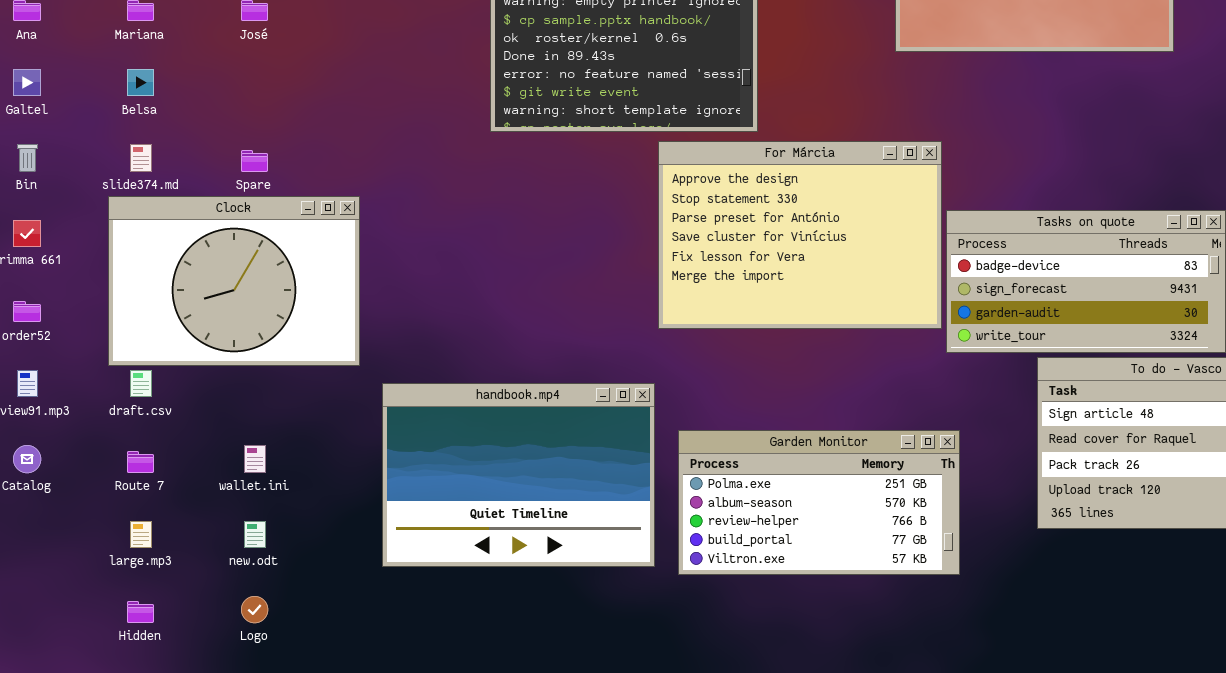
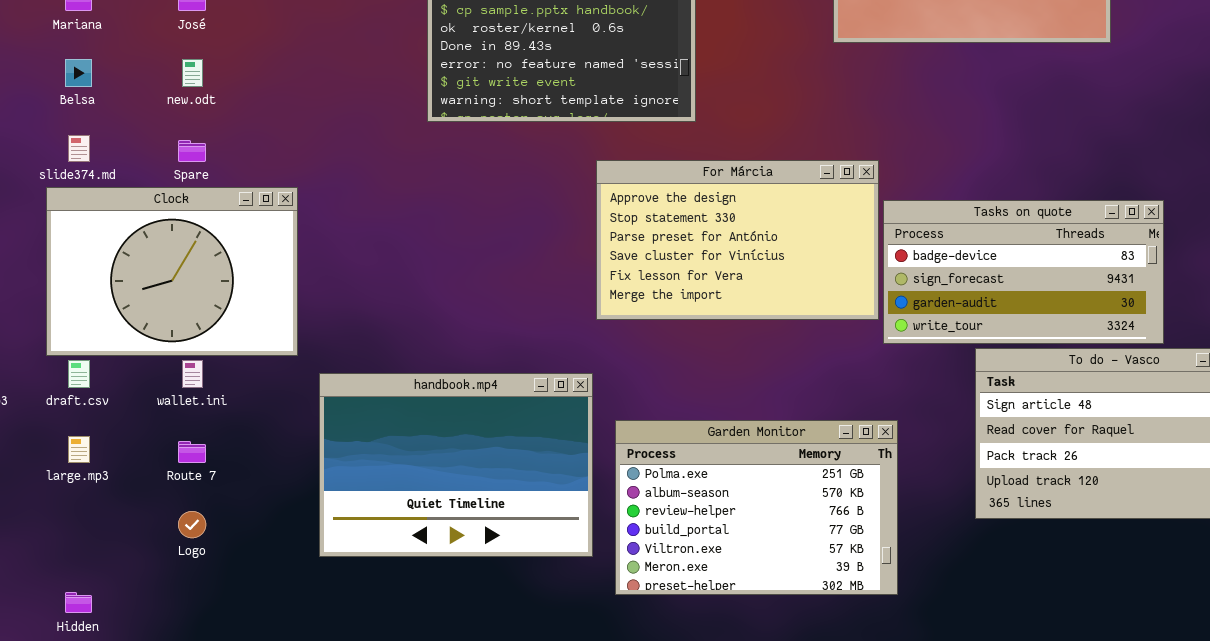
For Márcia: [658,141,942,329] -> [596,160,879,320], resized
Garden Monitor: [678,430,960,575] -> [615,420,898,595], resized
wallet.ini: [244,445,266,473] -> [182,360,203,388], moved
Route 7: [127,451,154,473] -> [178,441,206,463], moved
large.mp3: [130,521,152,548] -> [68,436,90,463], moved
new.odt: [244,521,266,548] -> [182,59,203,87], moved
Logo: [241,596,268,623] -> [178,511,206,538], moved

